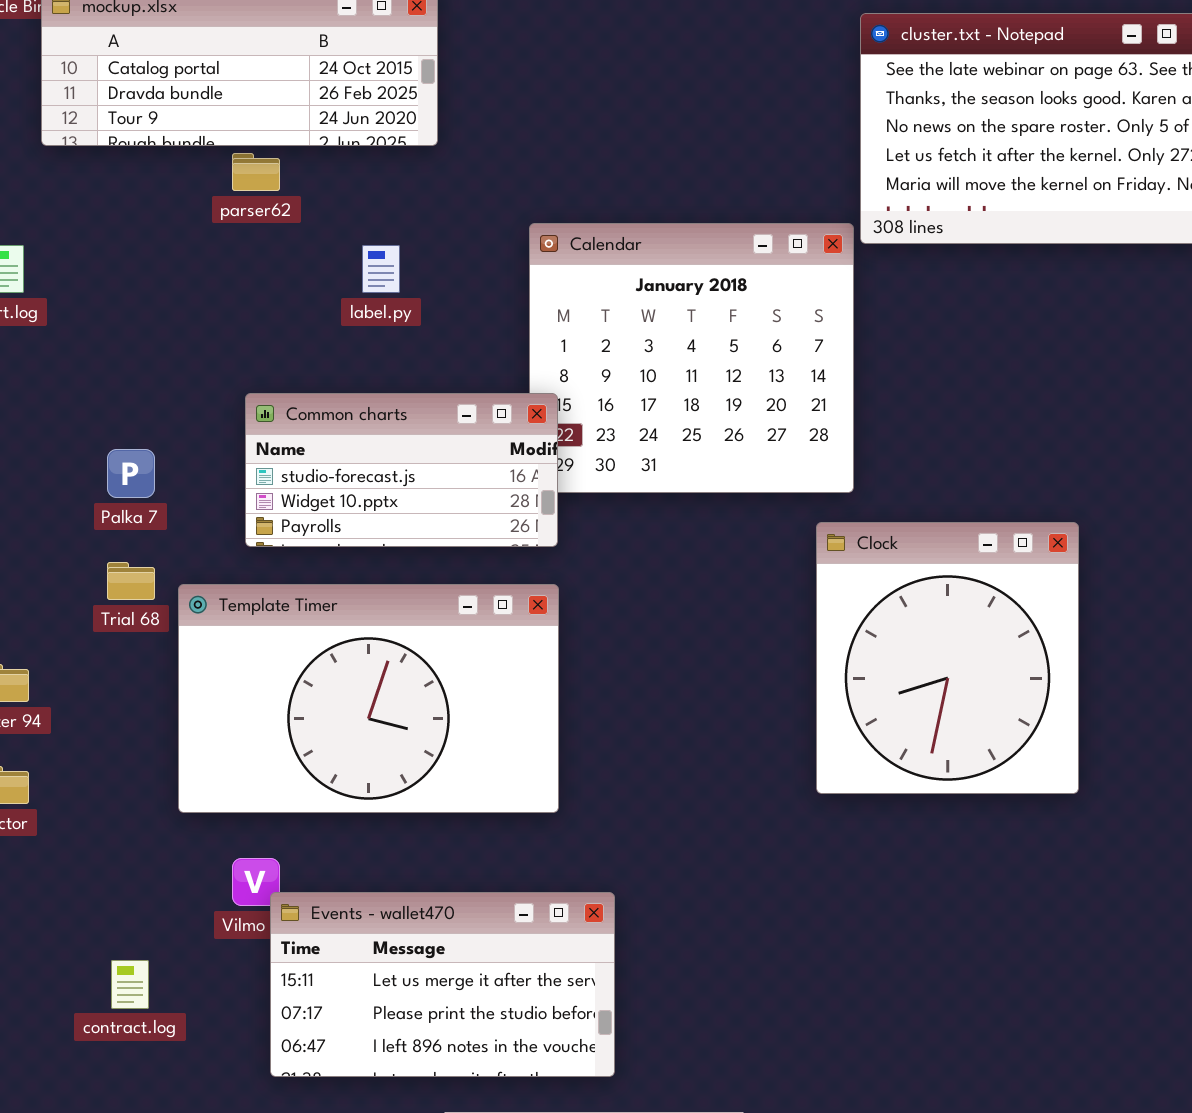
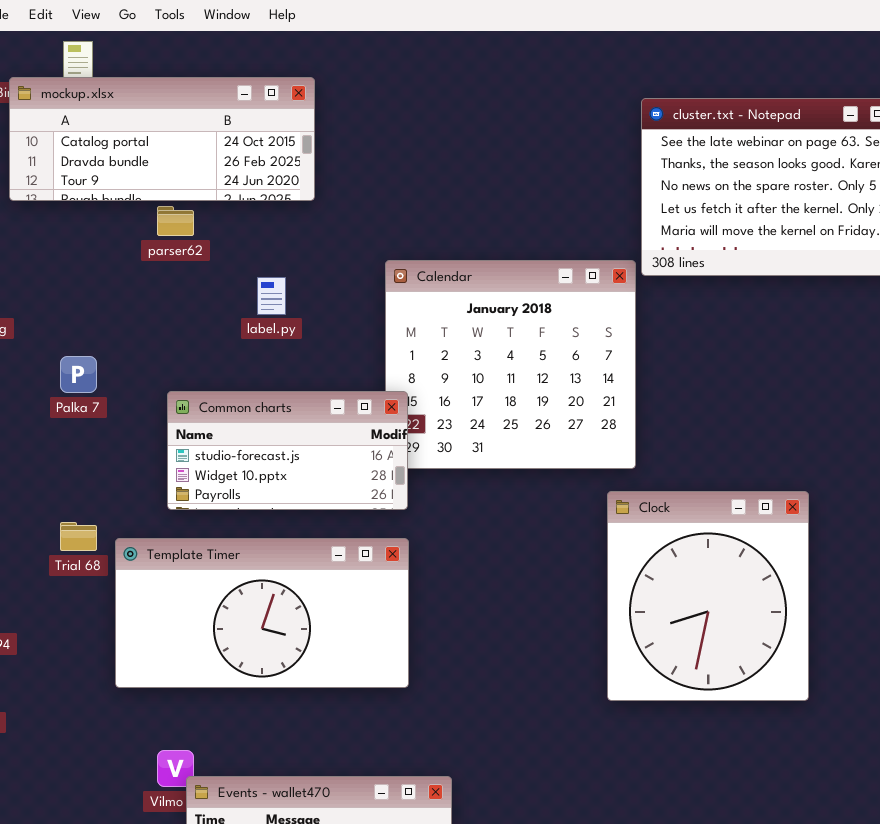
Palka 7: [107,449,155,498] -> [60,356,97,393], moved
Template Timer: [178,584,559,813] -> [115,538,409,688], resized

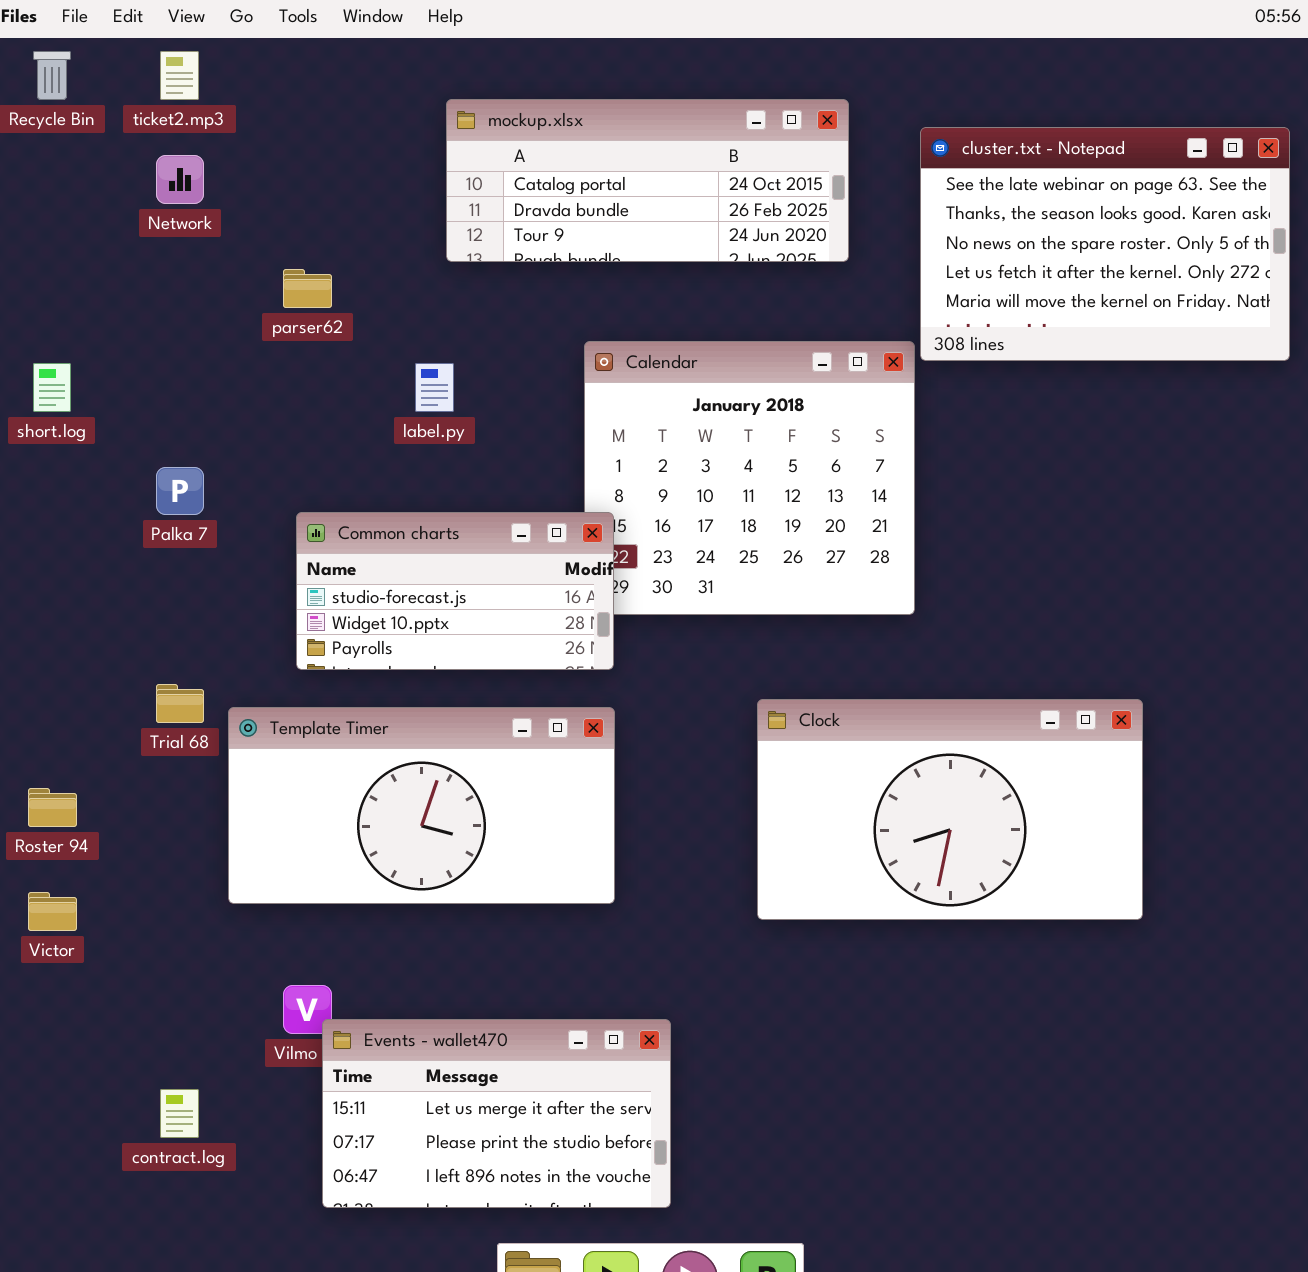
mockup.xlsx: [9,77,315,201] -> [446,99,849,262], moved
Clock: [607,491,809,701] -> [757,699,1143,920], resized

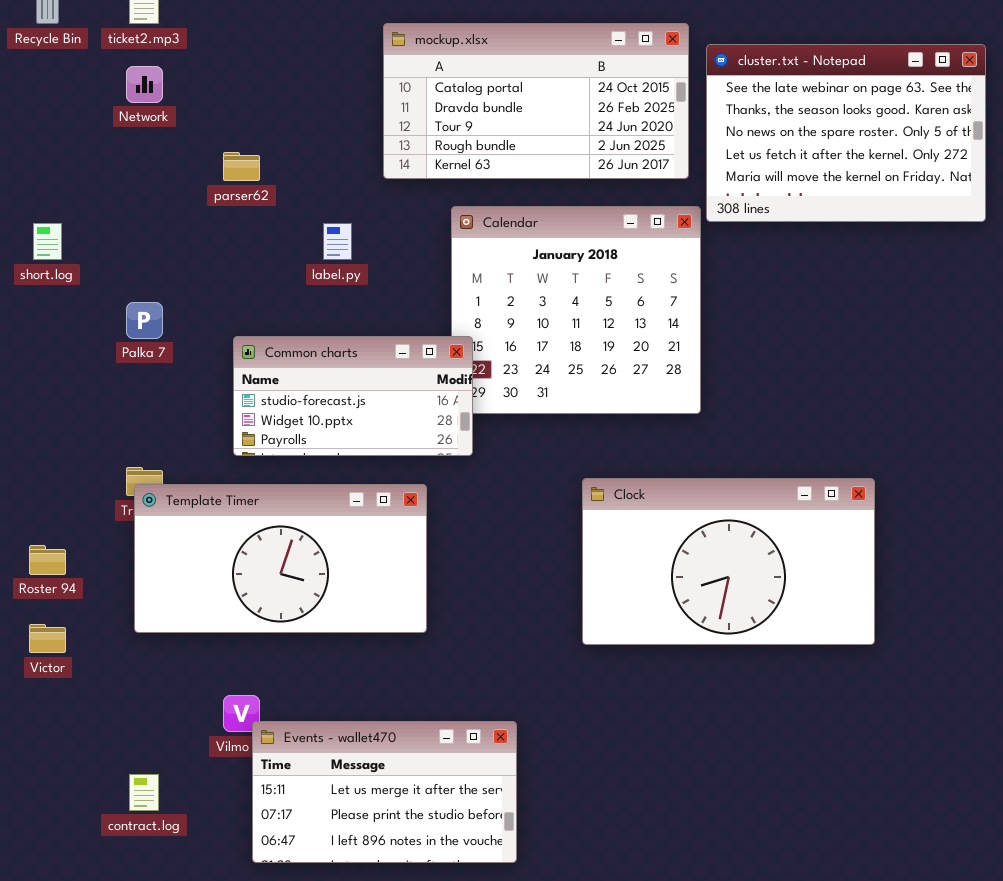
mockup.xlsx: [446,99,849,262] -> [383,23,689,179], moved, resized
Template Timer: [228,707,615,904] -> [134,484,427,633], moved

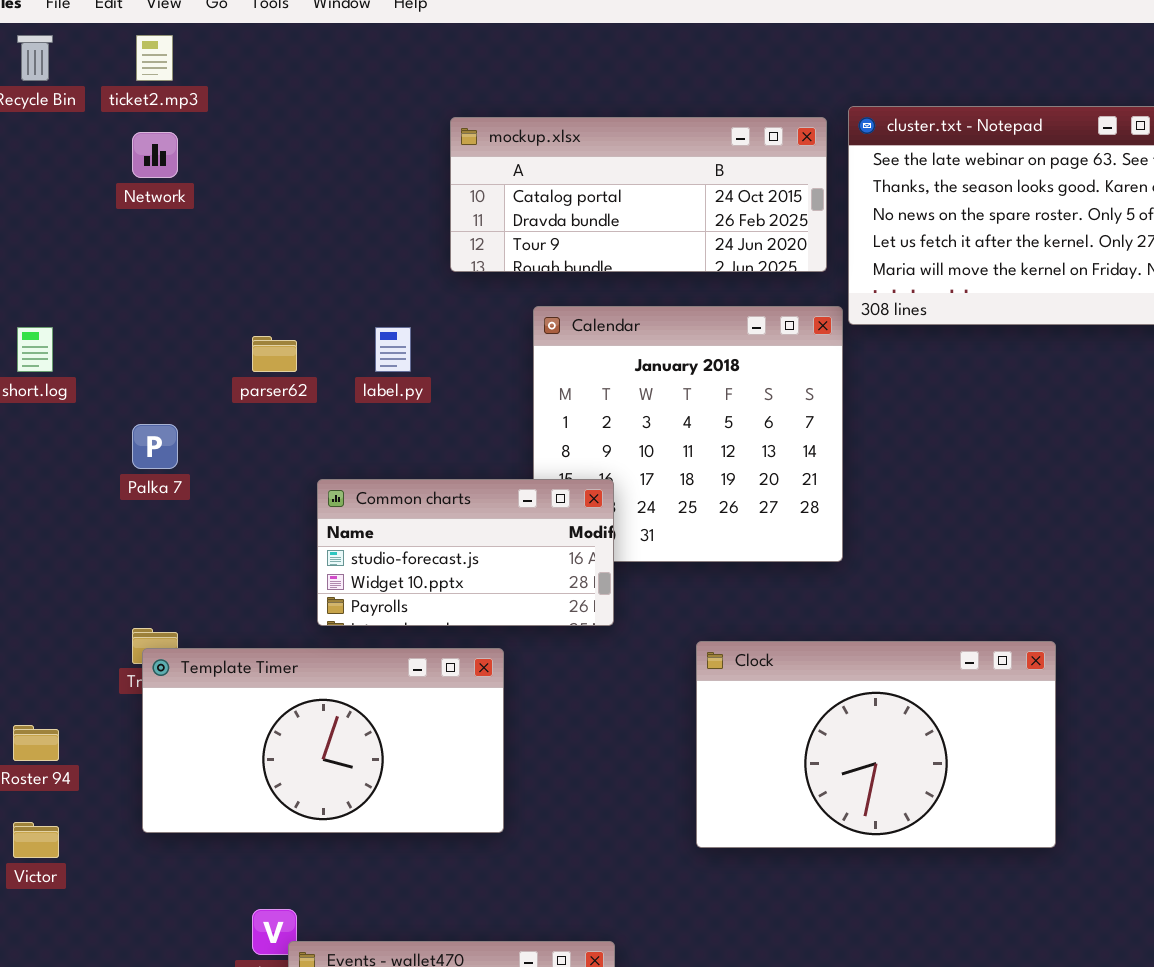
mockup.xlsx: [383,23,689,179] -> [450,117,827,272], resized
parser62: [223,152,260,181] -> [252,336,297,372], moved
Common charts: [233,336,473,456] -> [317,479,614,626], moved

